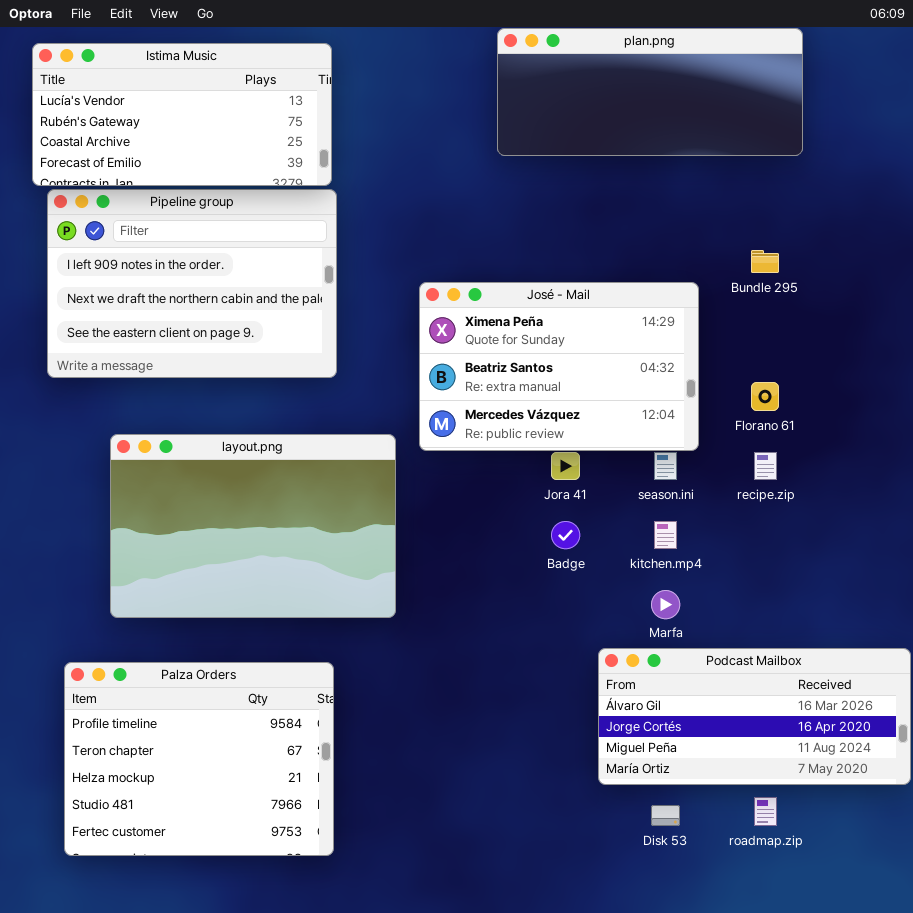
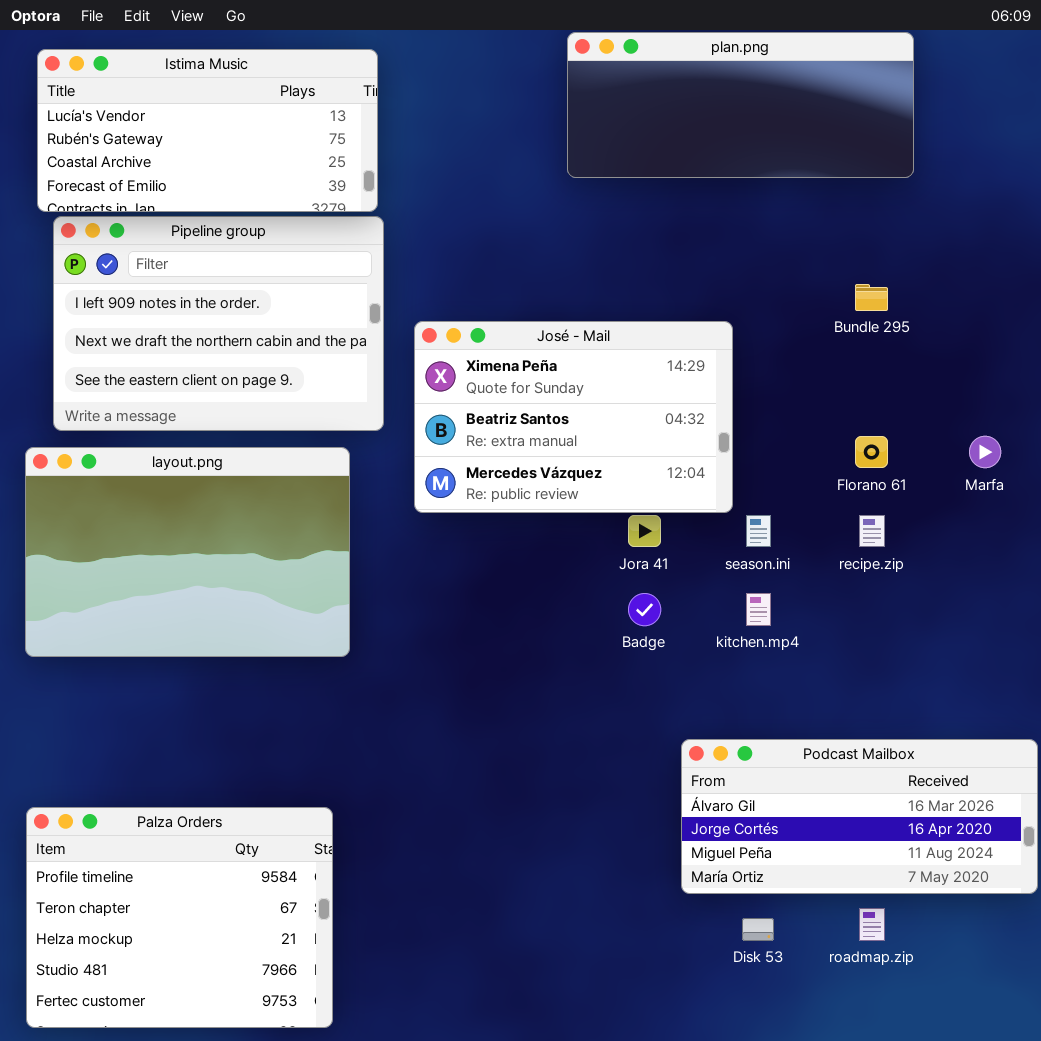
José - Mail: [419,282,699,451] -> [414,321,733,513], moved
layout.png: [110,434,396,618] -> [25,447,350,657], moved
Marfa: [651,590,680,619] -> [969,436,1001,468], moved
Palza Orders: [64,662,334,856] -> [26,807,333,1028], moved

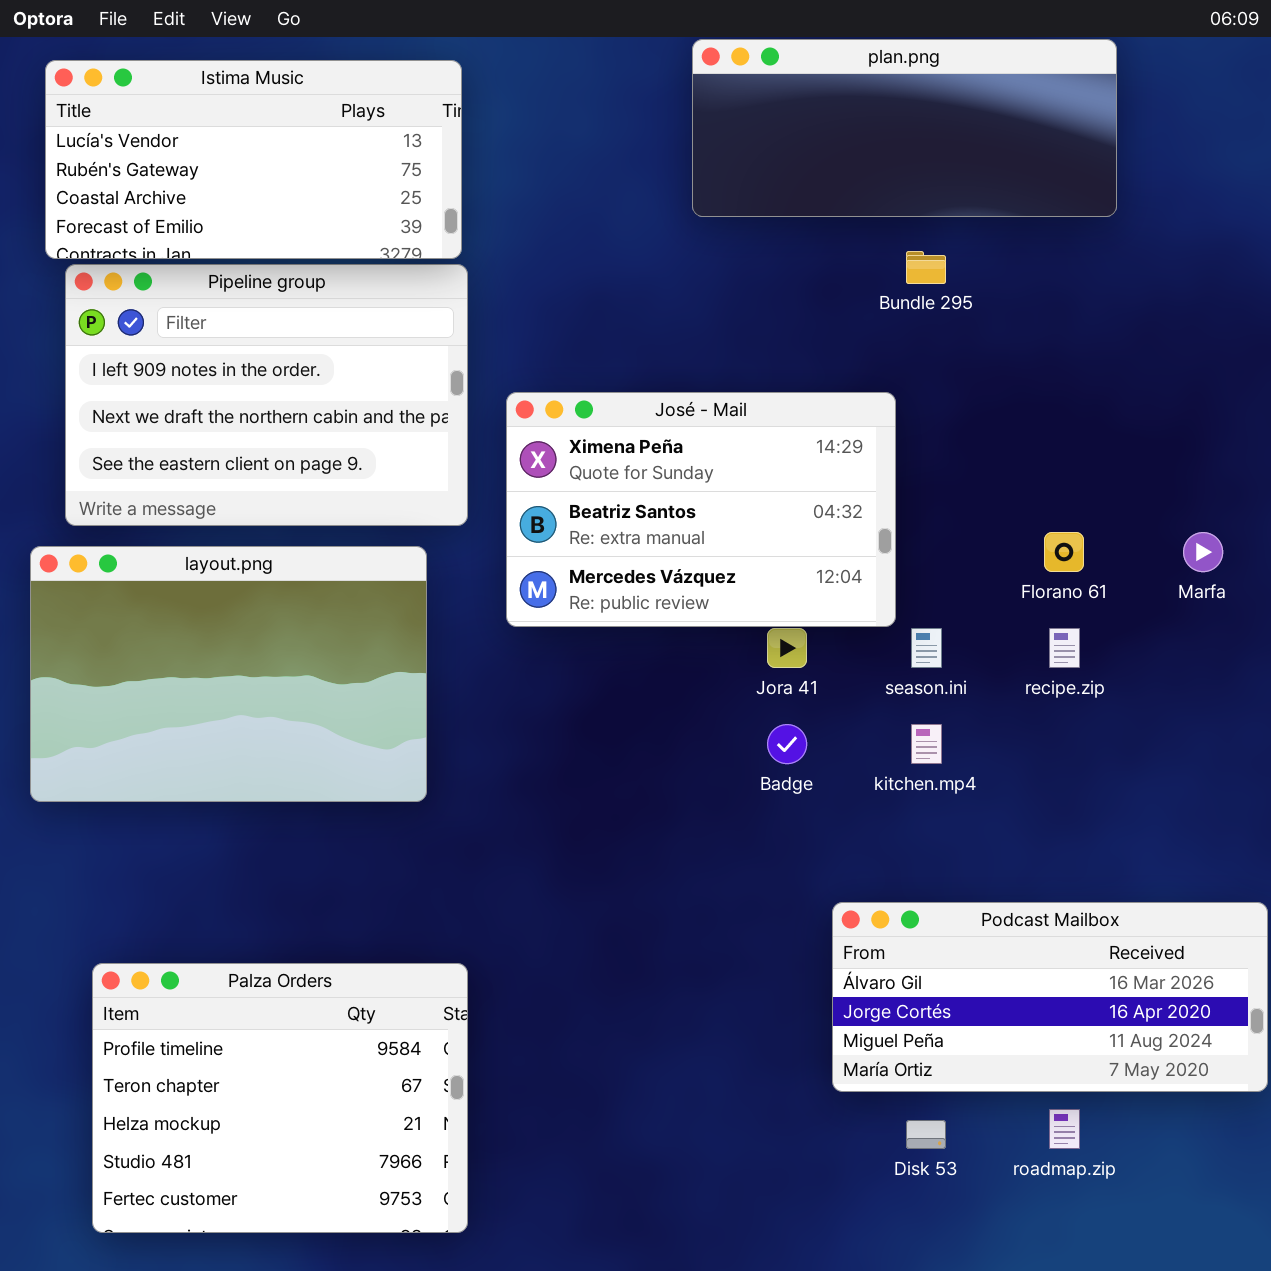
Bundle 295: [855,284,888,311] -> [906,251,946,284], moved
Palza Orders: [26,807,333,1028] -> [92,963,468,1233], moved

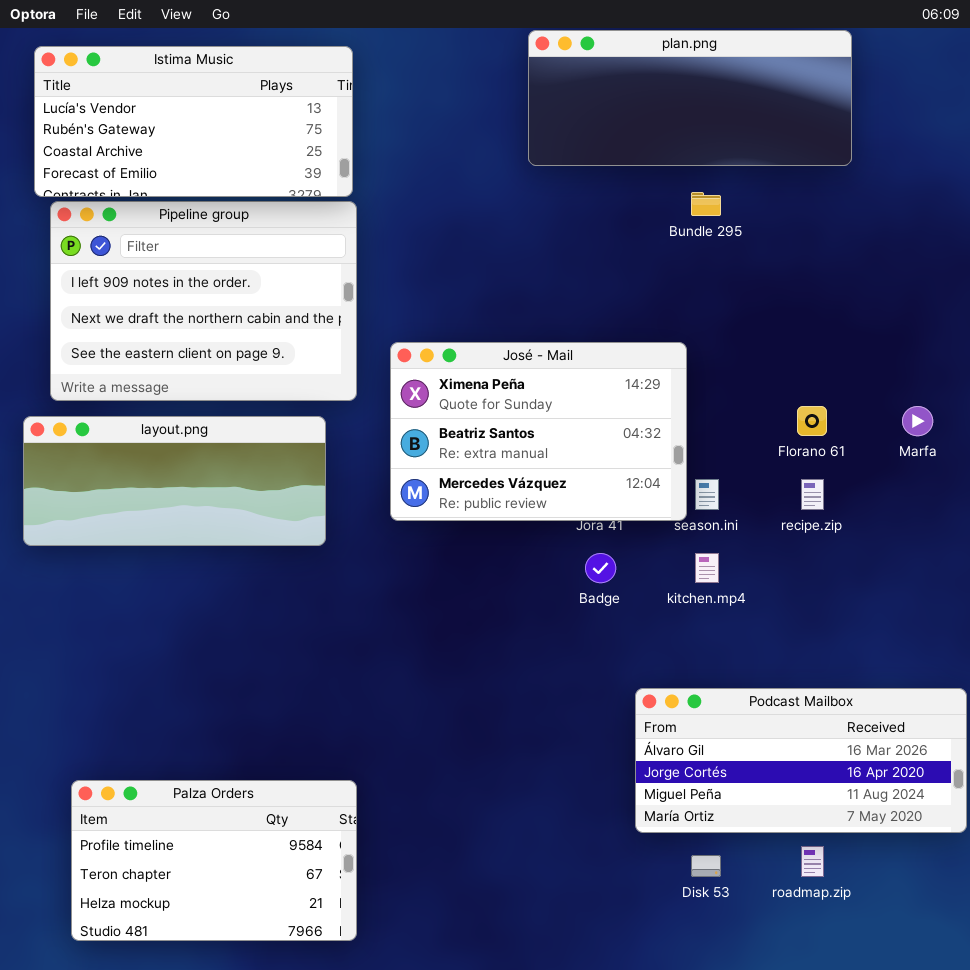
José - Mail: [506,392,896,627] -> [390,342,687,521], moved
layout.png: [30,546,427,802] -> [23,416,326,546], resized
Palza Orders: [92,963,468,1233] -> [71,780,357,941], resized

